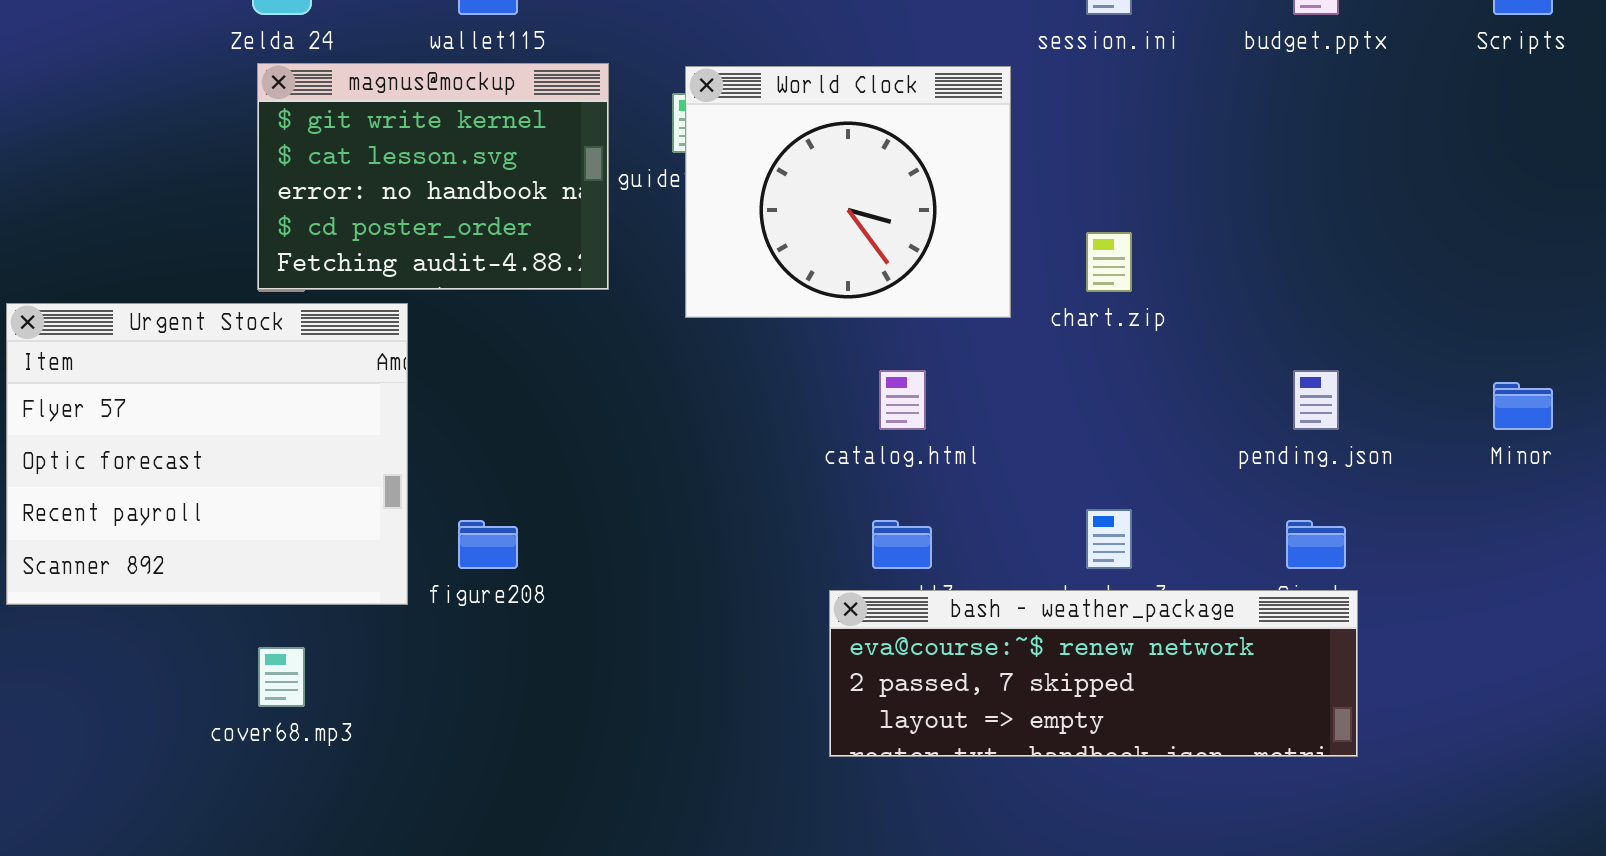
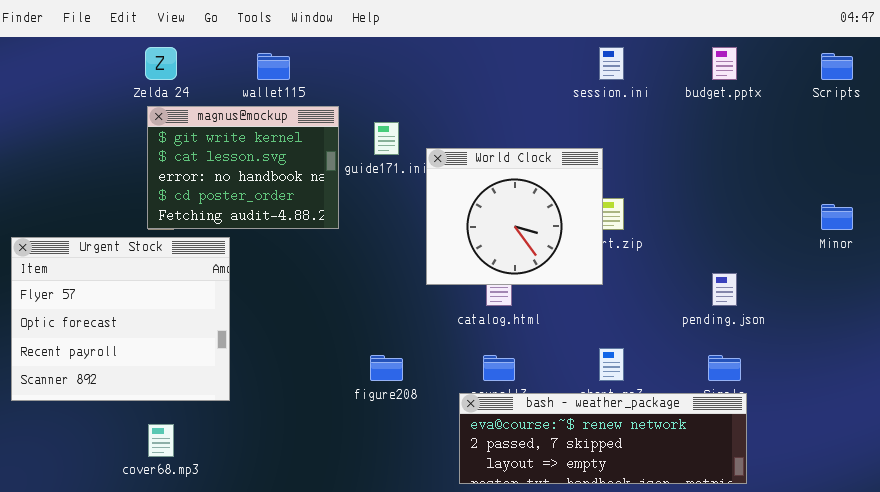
World Clock: [685,66,1011,318] -> [426,148,603,285], moved
Minor: [1493,382,1553,430] -> [821,204,853,230], moved
figure208: [458,520,518,569] -> [370,355,403,381], moved

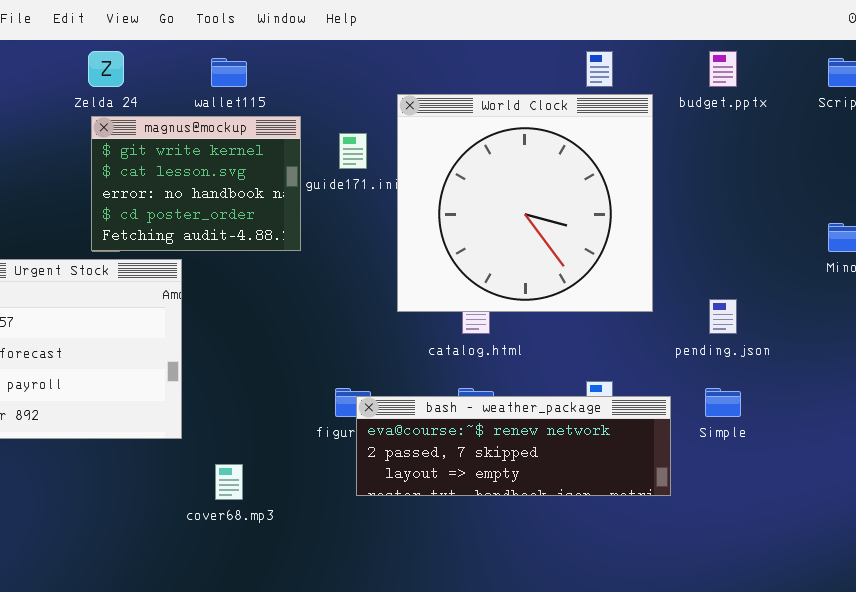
World Clock: [426,148,603,285] -> [397,94,653,312], resized
bash - weather_package: [459,393,747,484] -> [356,396,671,496], moved
cover68.mp3: [148,424,174,457] -> [215,464,243,500], moved

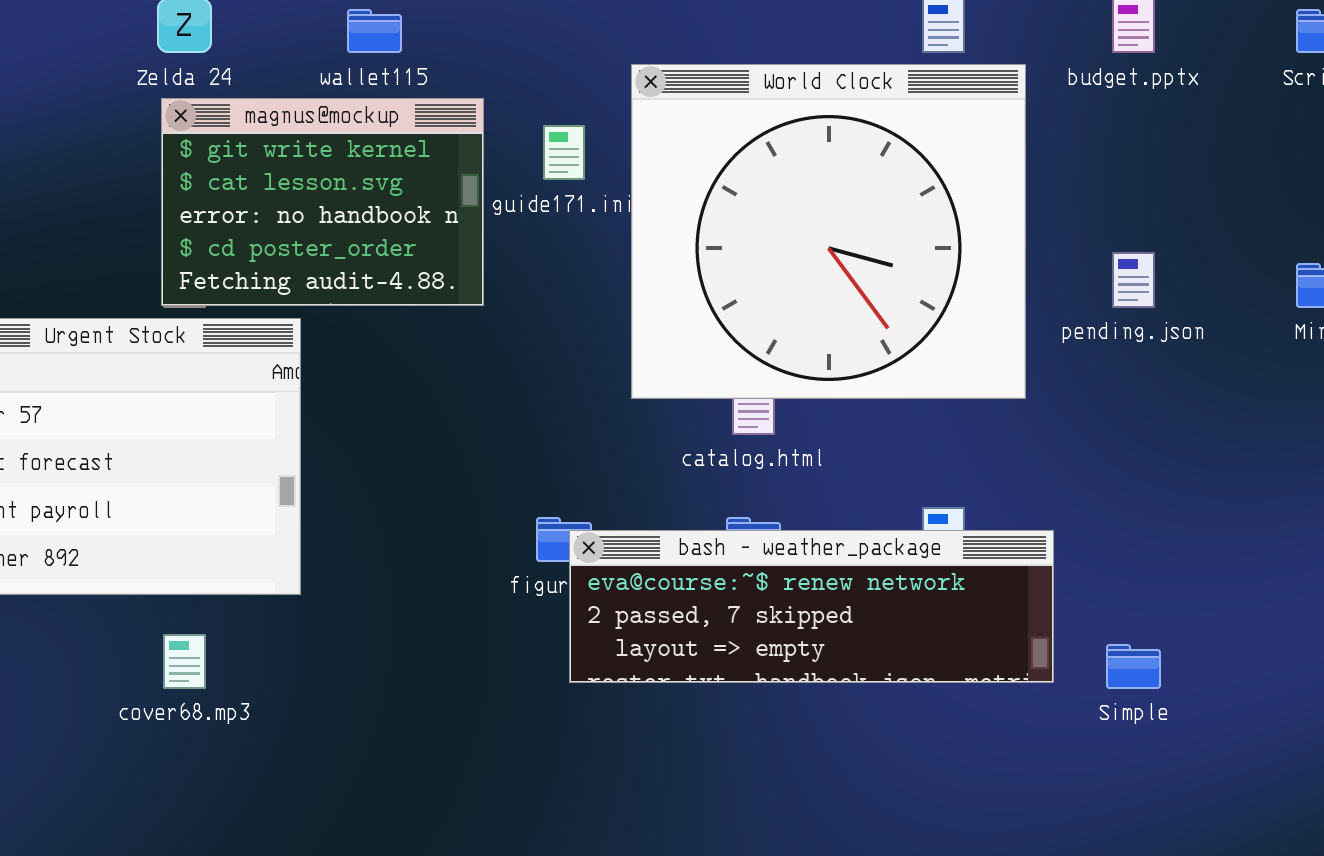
pending.json: [709,299,737,334] -> [1112,252,1155,308], moved
Simple: [705,388,741,417] -> [1106,644,1161,689], moved
cover68.mp3: [215,464,243,500] -> [163,634,206,689], moved

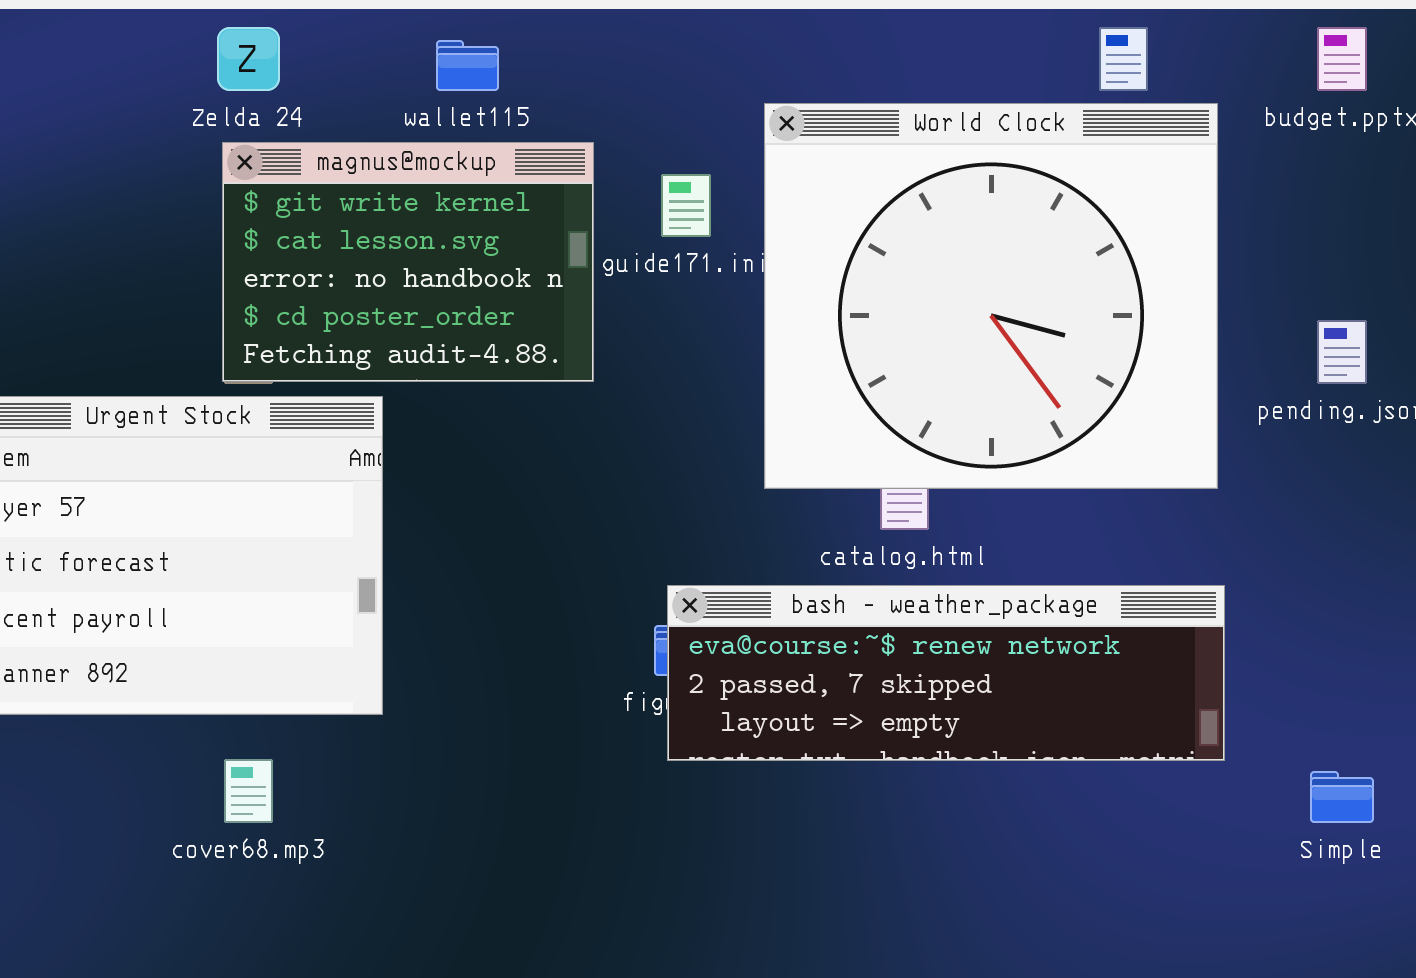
bash - weather_package: [569,530,1054,683] -> [667,585,1225,761], moved

